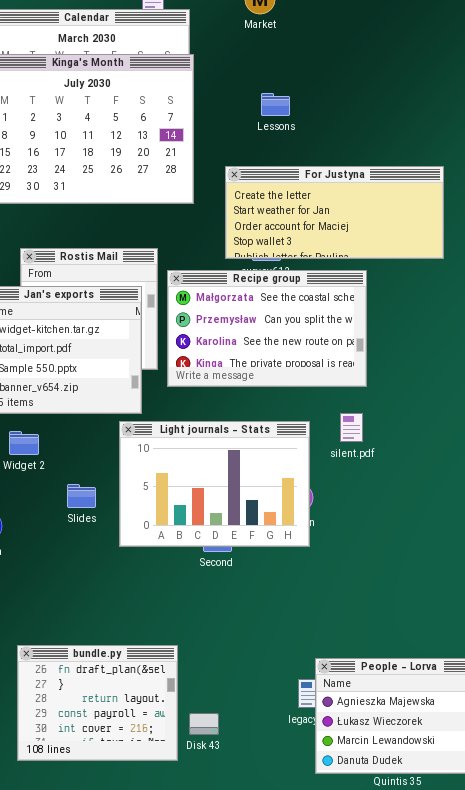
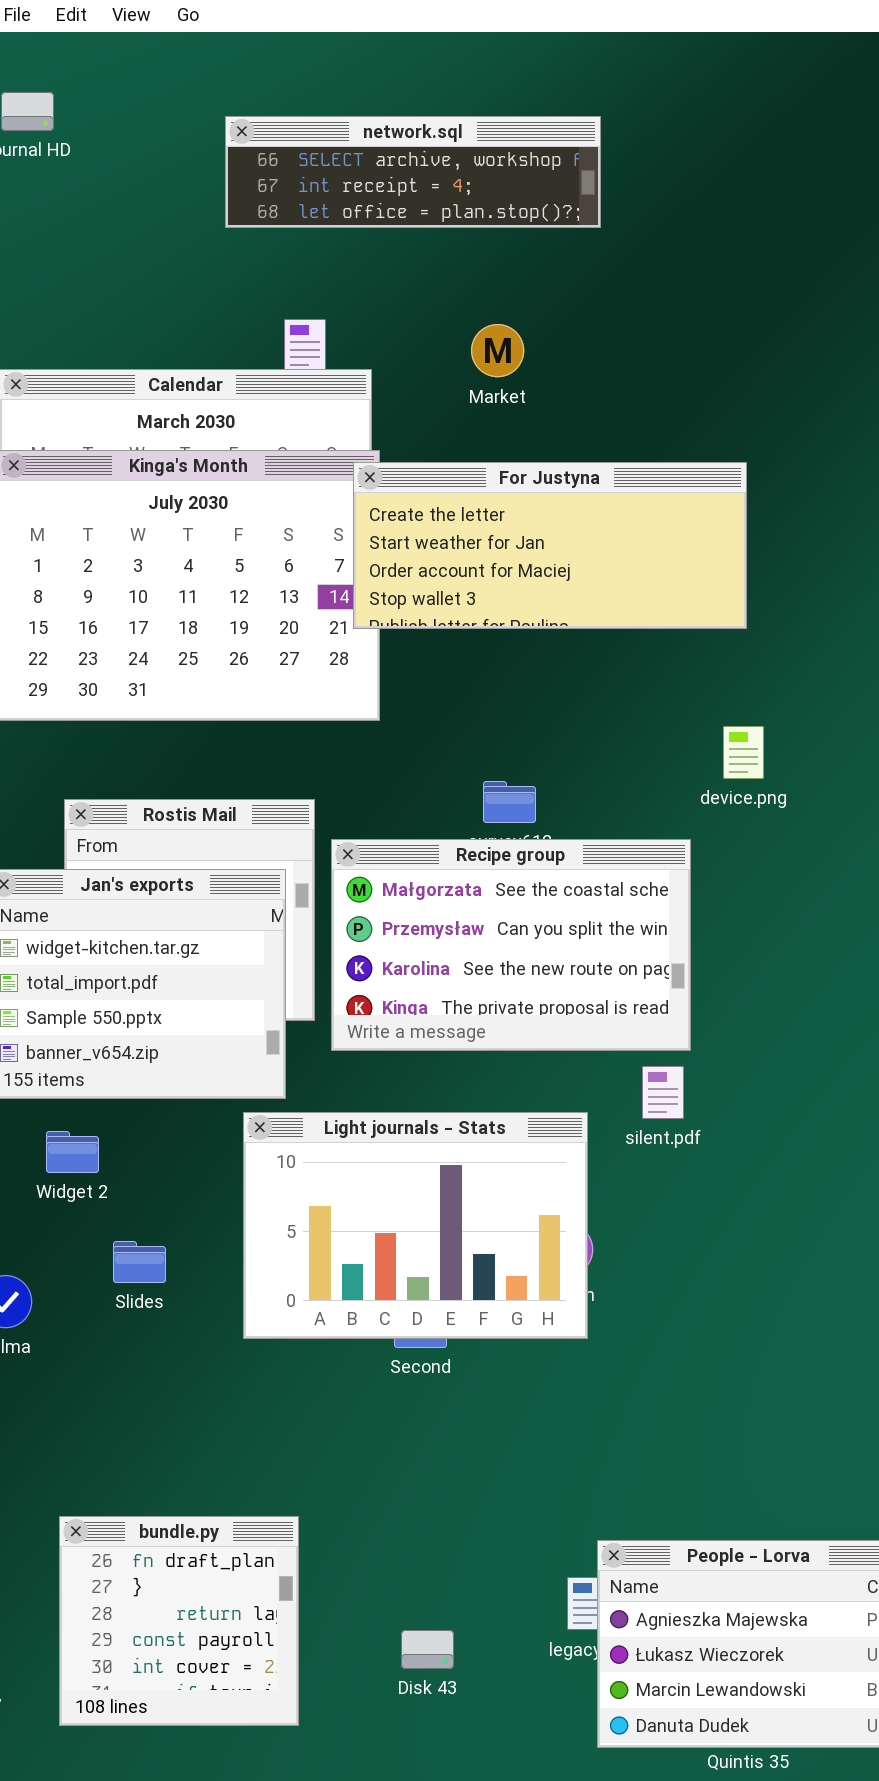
For Justyna: [225,166,444,259] -> [353,462,747,629], moved
silent.pdf: [340,413,363,442] -> [642,1066,684,1119], moved
Slides: [67,484,96,508] -> [113,1241,166,1283], moved
bundle.py: [17,645,178,761] -> [59,1516,299,1726], resized
Disk 43: [189,713,219,735] -> [401,1630,454,1669], moved

